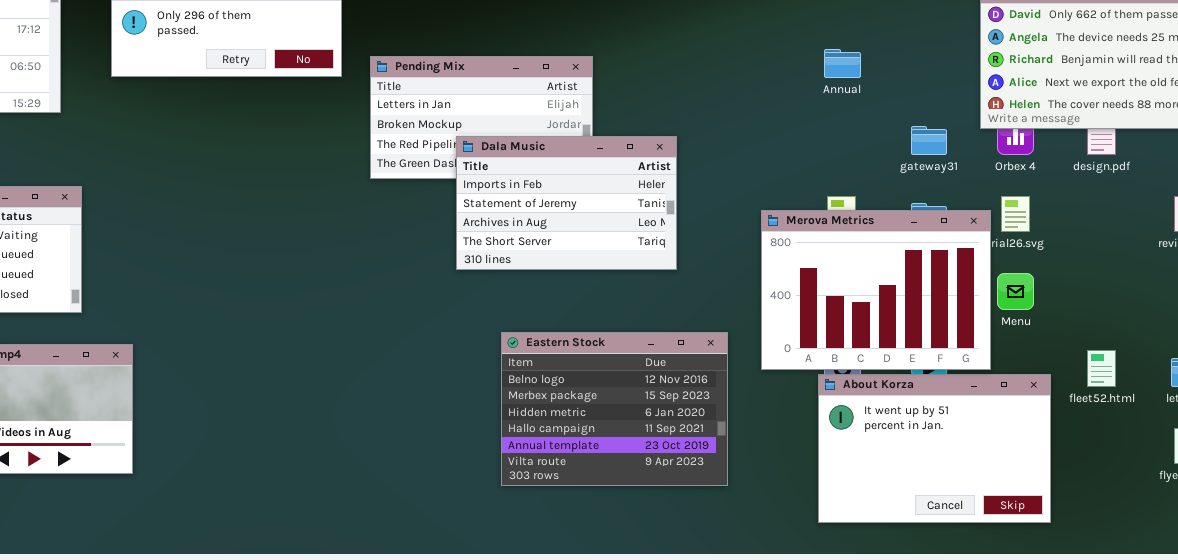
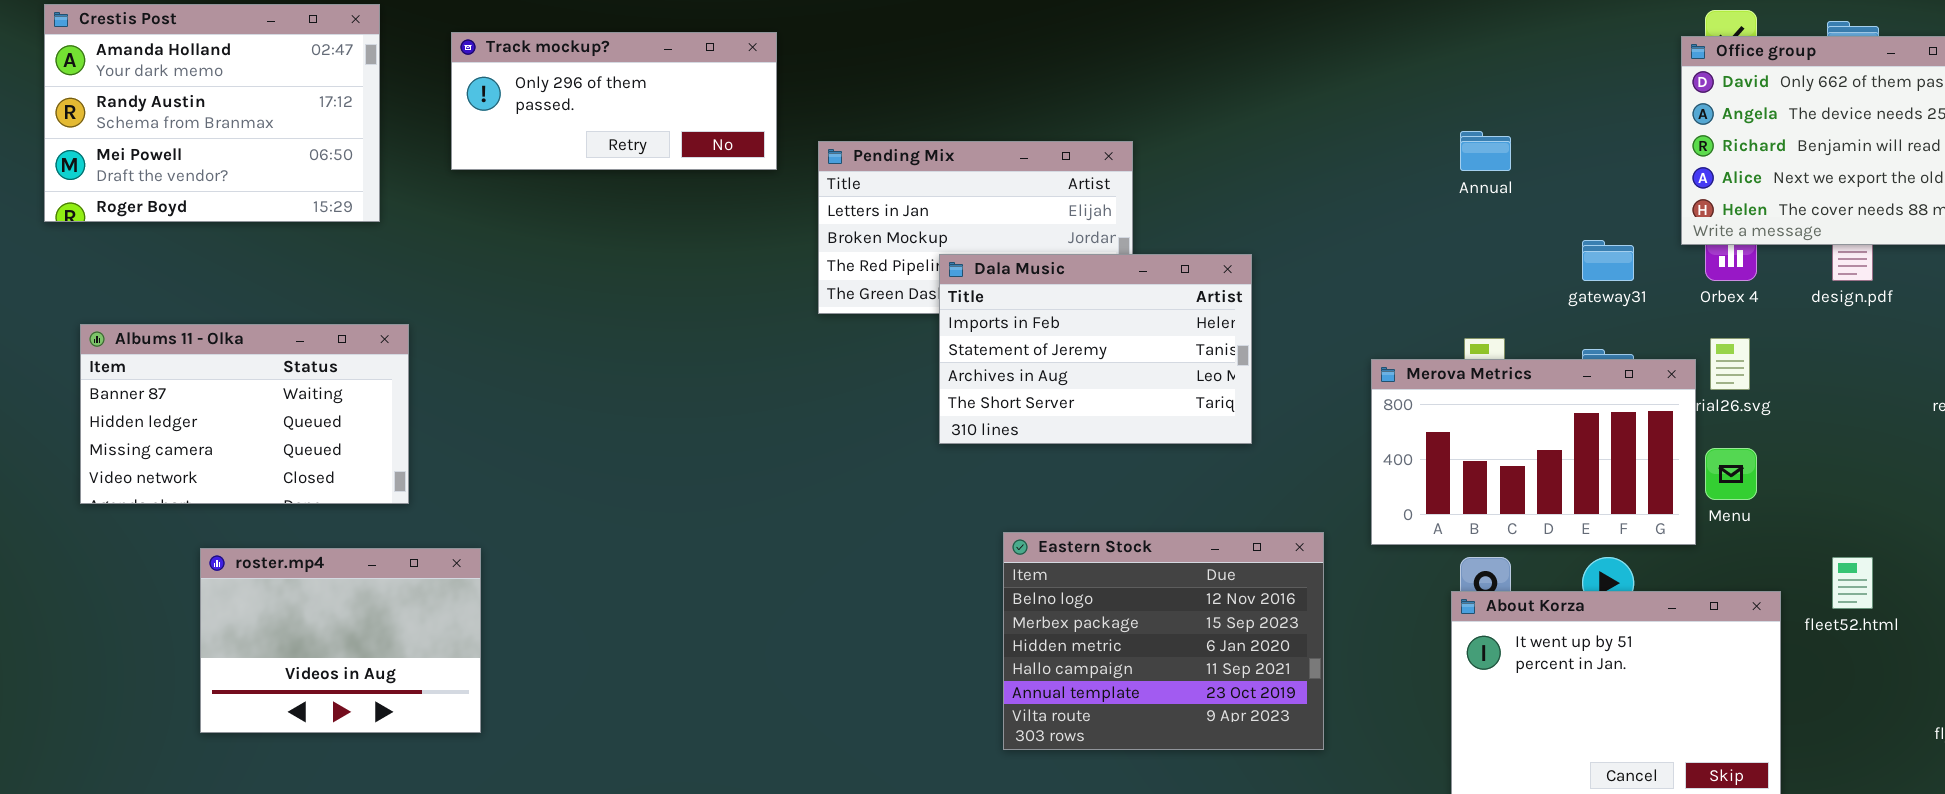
Merova Metrics: [761,210,991,370] -> [1371,359,1696,545], resized

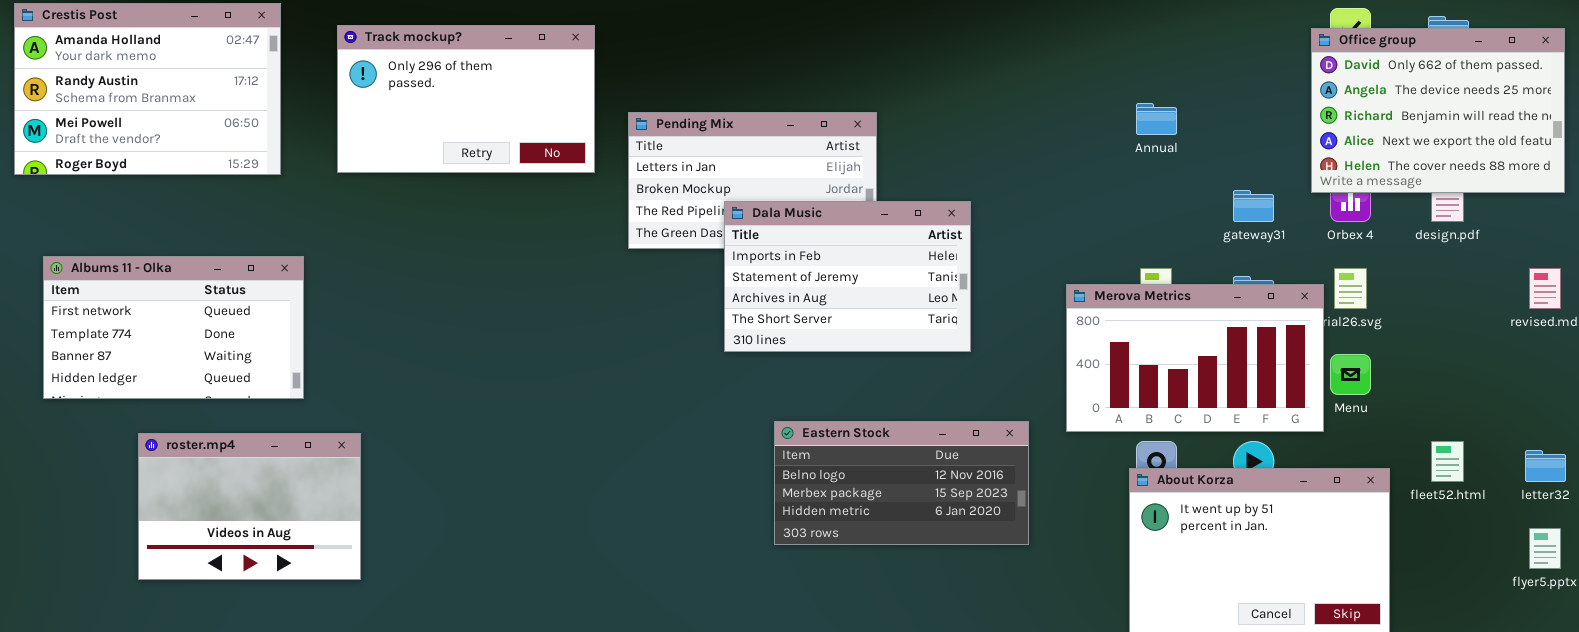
Track mockup?: [451,32,777,170] -> [337,25,595,173], resized
Albums 11 - Olka: [80,324,409,504] -> [43,256,304,399], scrolled up 2 rows
Eastern Stock: [1003,532,1324,750] -> [774,421,1029,545], resized

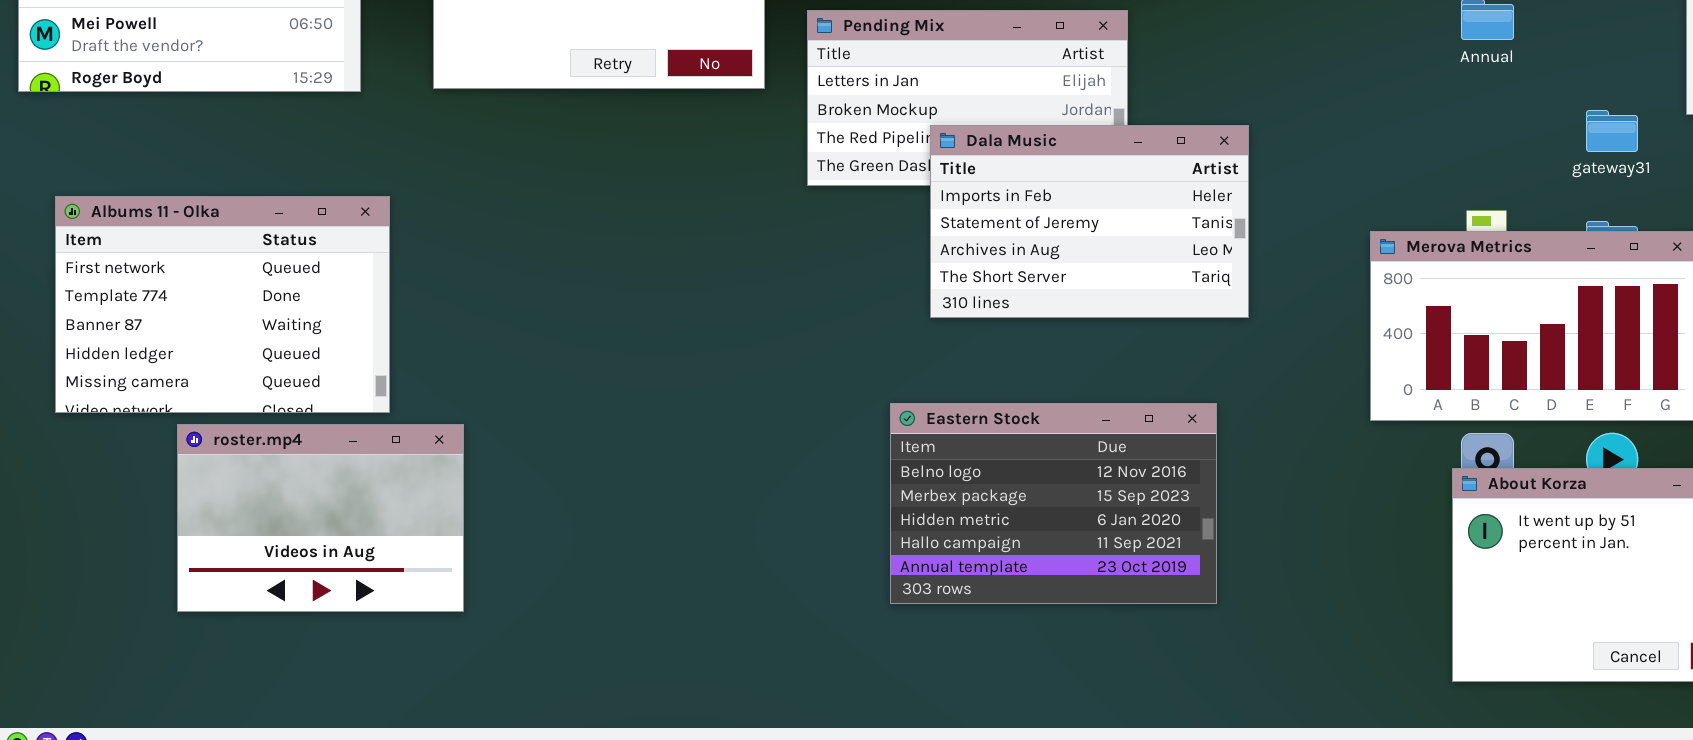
Albums 11 - Olka: [43,256,304,399] -> [55,196,390,413], resized
Eastern Stock: [774,421,1029,545] -> [890,403,1217,604], moved, resized

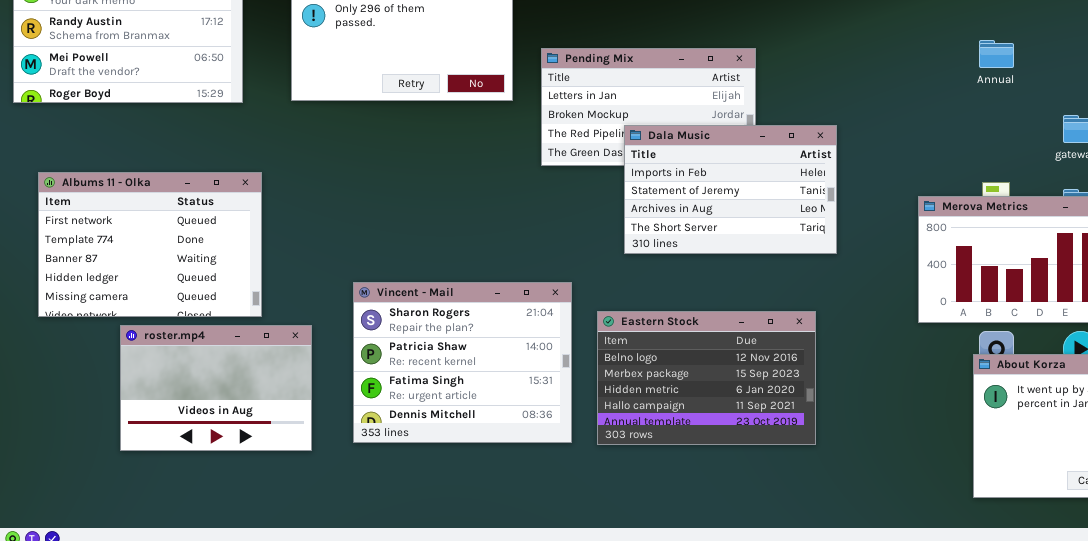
Vincent - Mail: none -> [353,282,572,443], opened

